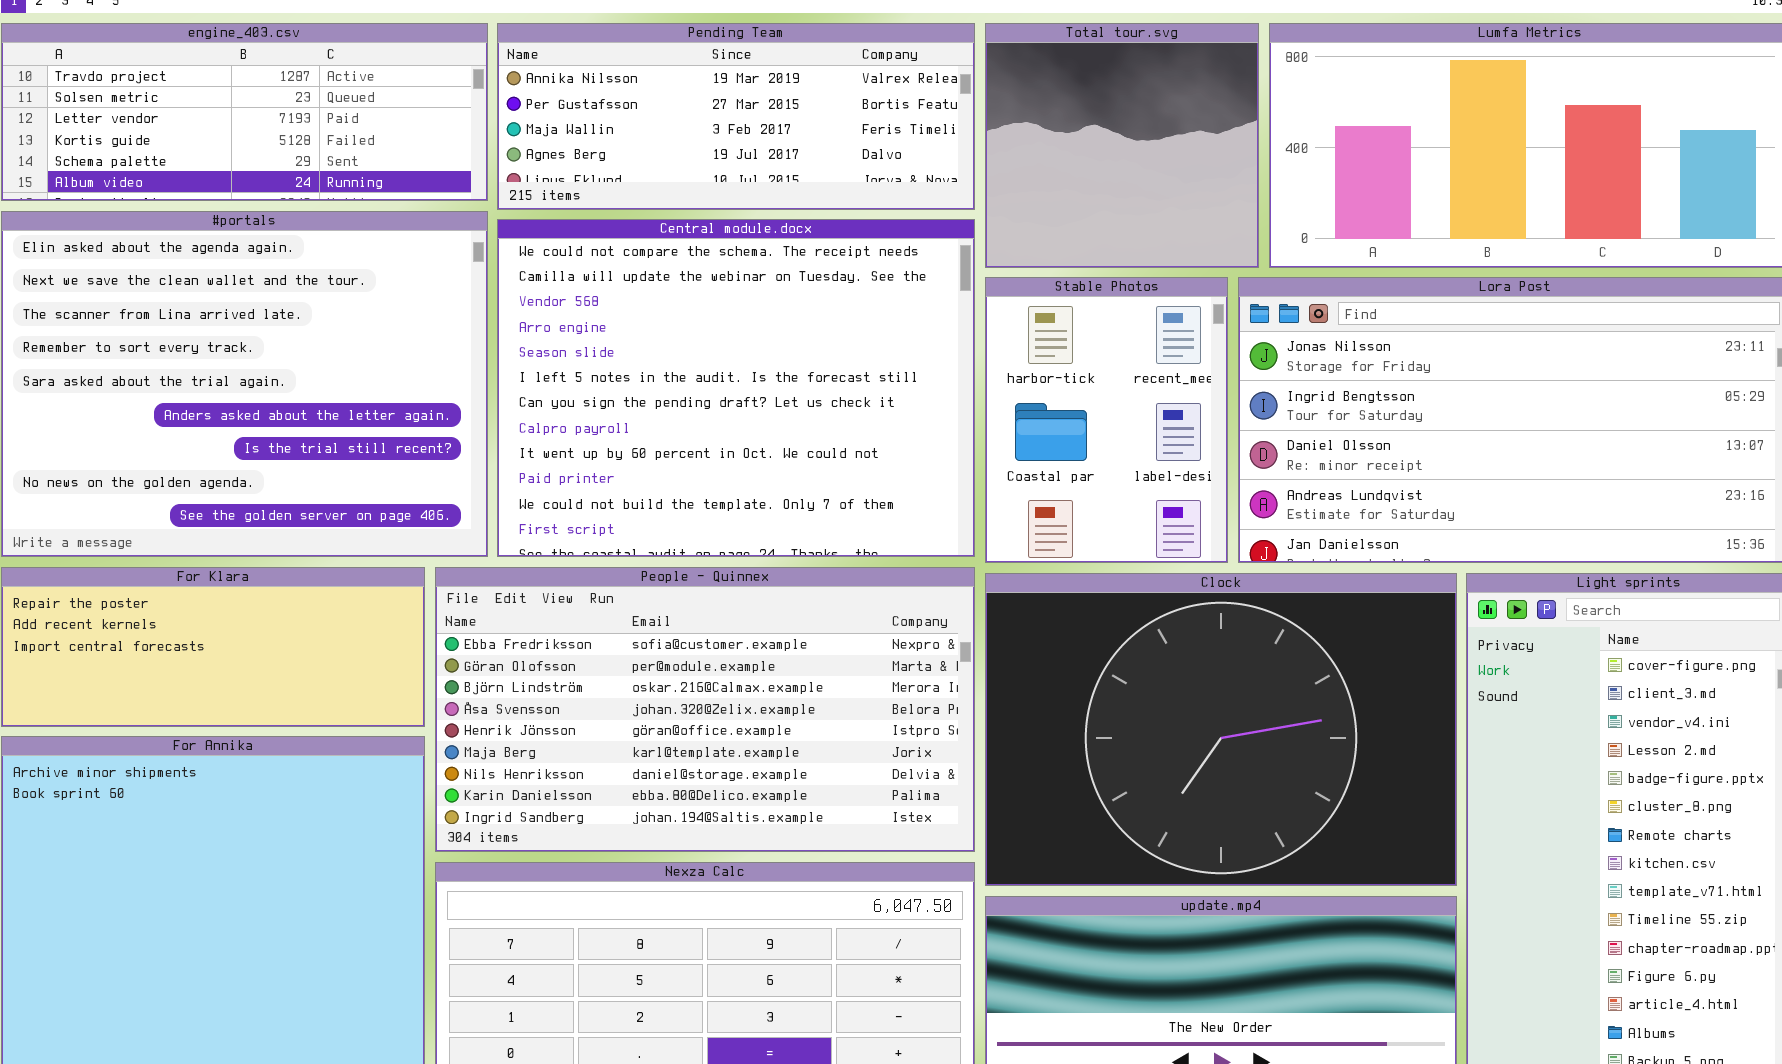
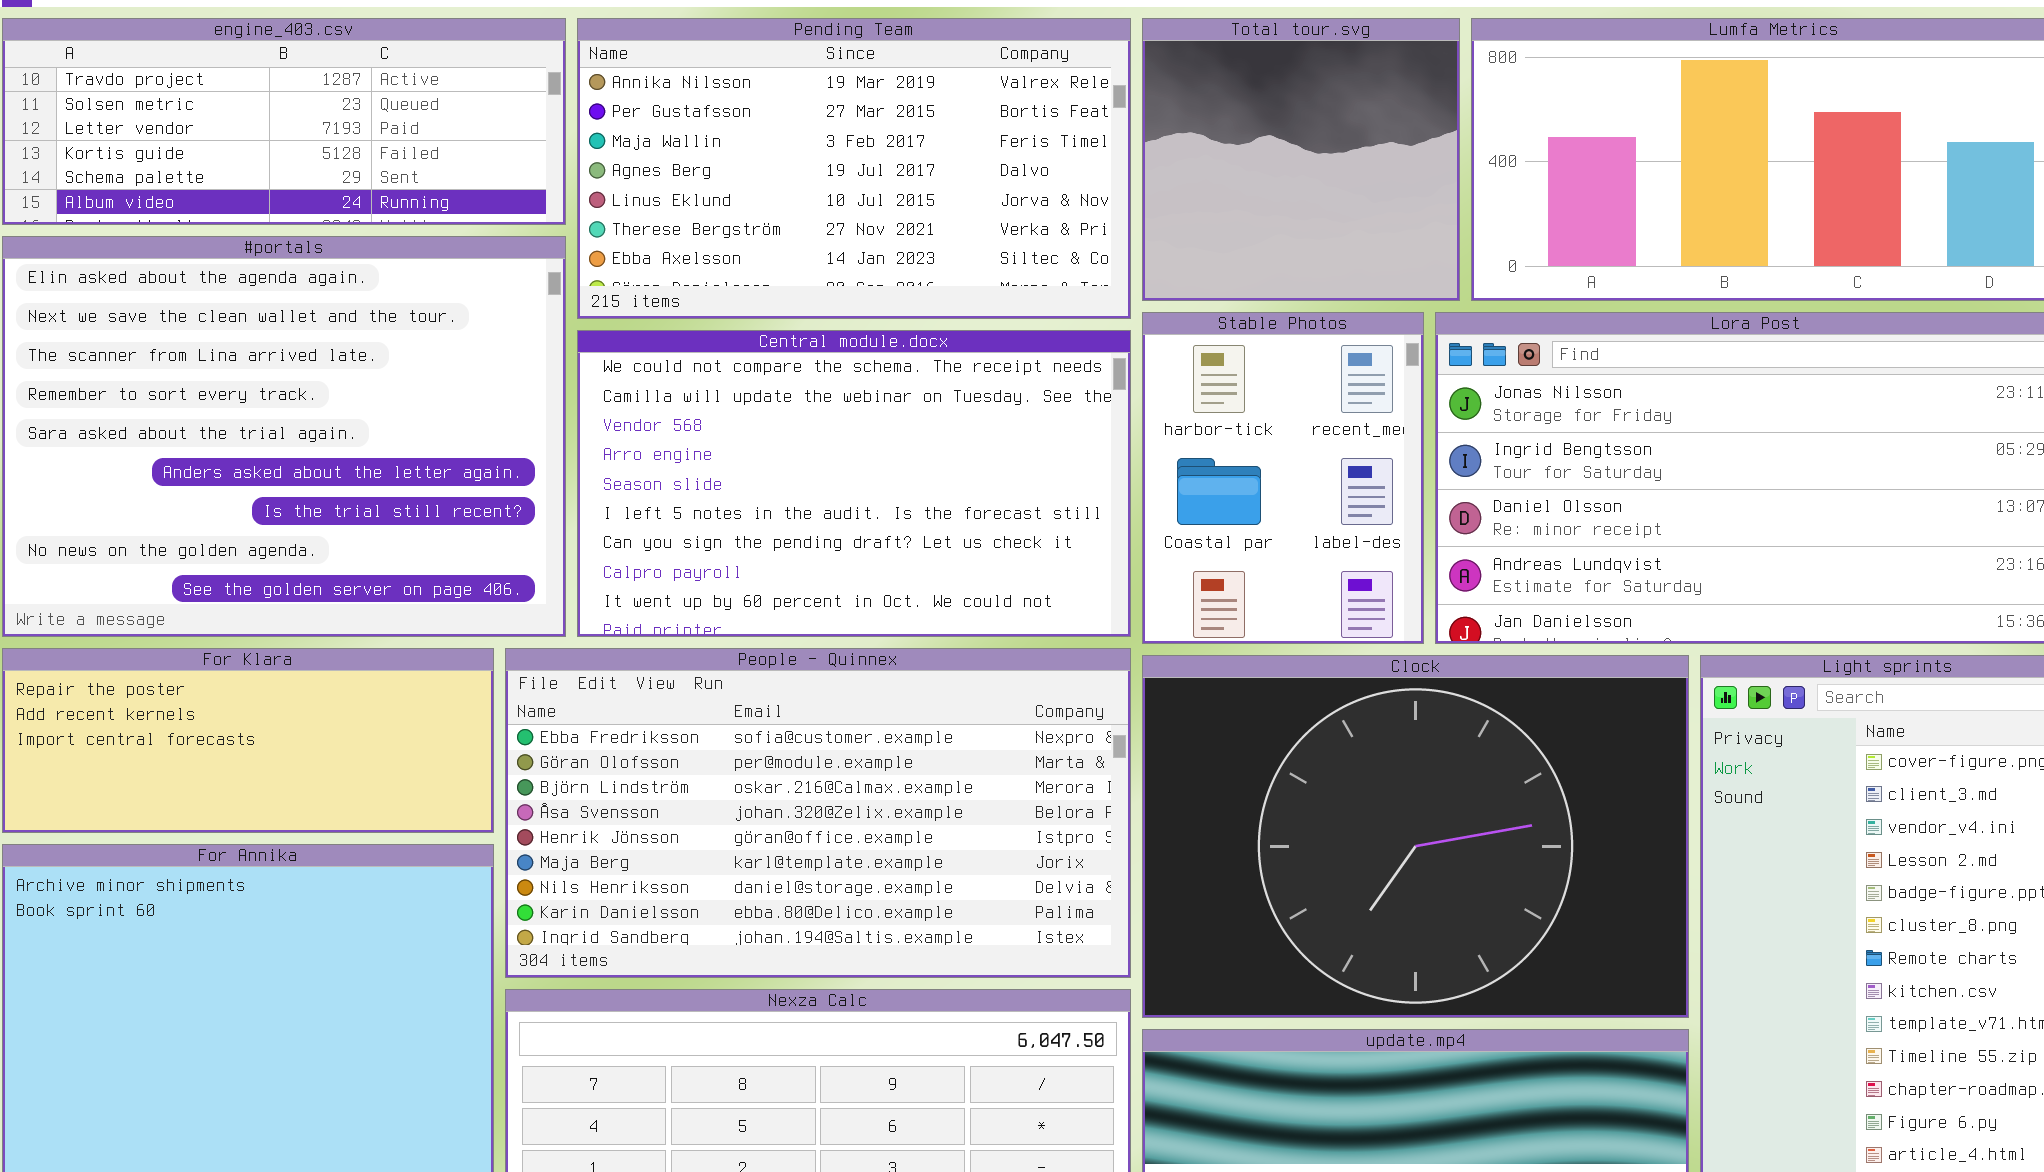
Pending Team: [497,23,975,210] -> [577,18,1131,319], resized
Central module.docx: [497,219,975,557] -> [577,330,1131,637], resized

